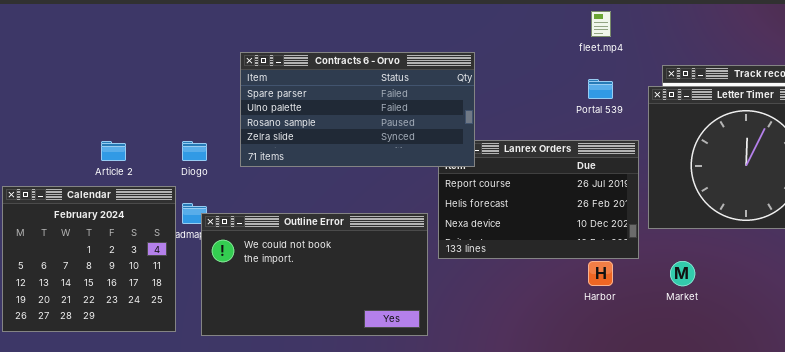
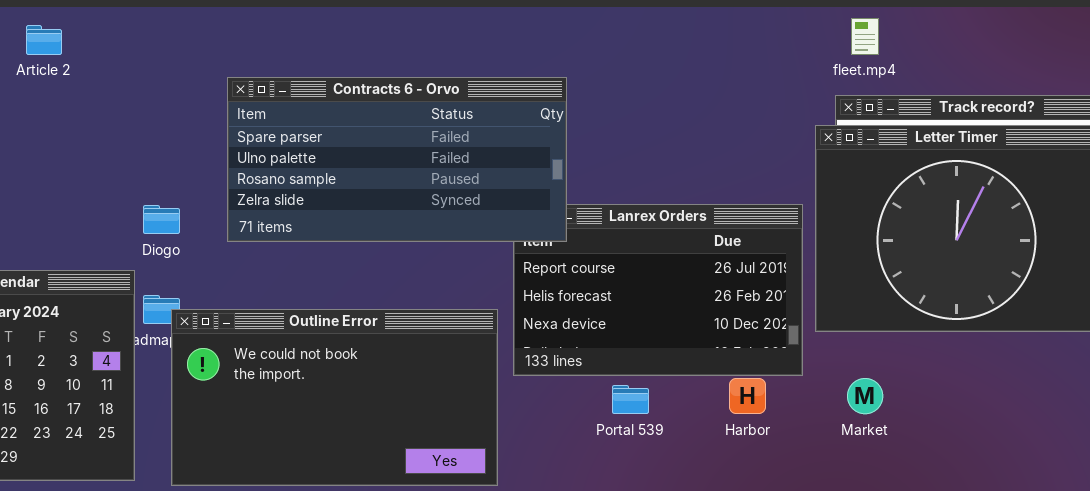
fleet.mp4: [591,11,611,37] -> [851,18,879,55], moved
Portal 539: [588,79,613,99] -> [612,385,649,414], moved
Article 2: [101,141,126,161] -> [26,25,62,55], moved

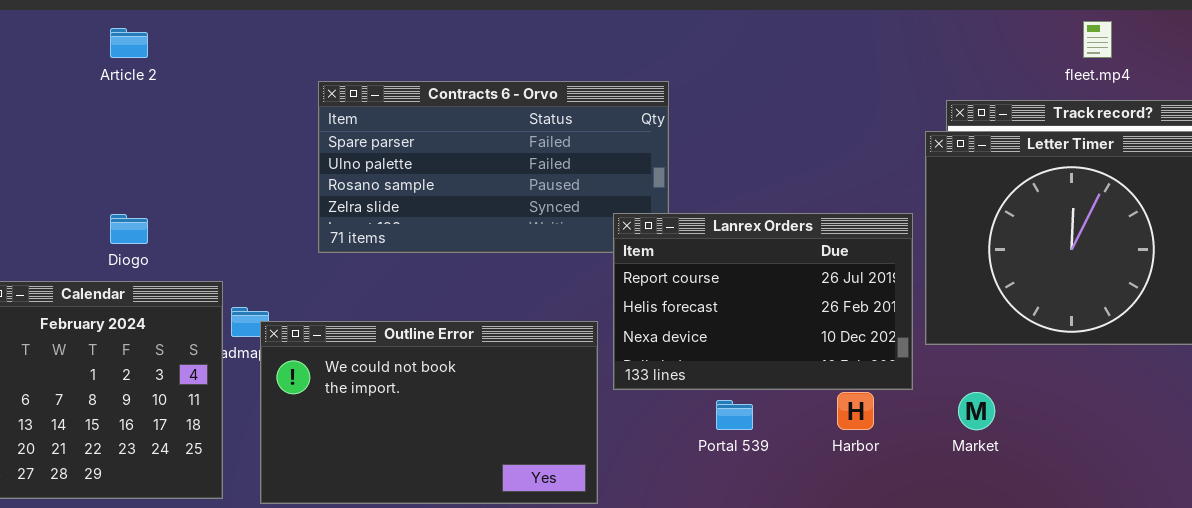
fleet.mp4: [851,18,879,55] -> [1083,21,1112,58], moved
Lanrex Orders: [513,204,803,376] -> [613,213,913,390], raised
Diogo: [143,205,180,234] -> [110,214,148,244], moved

